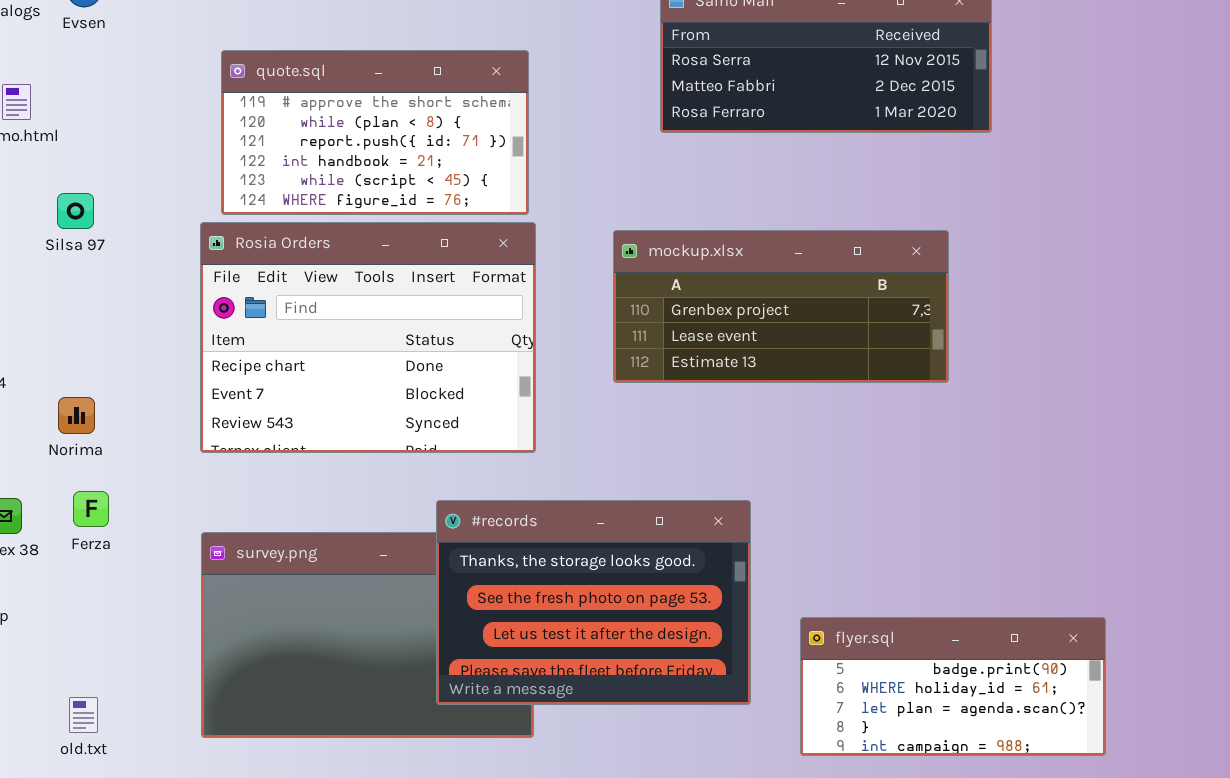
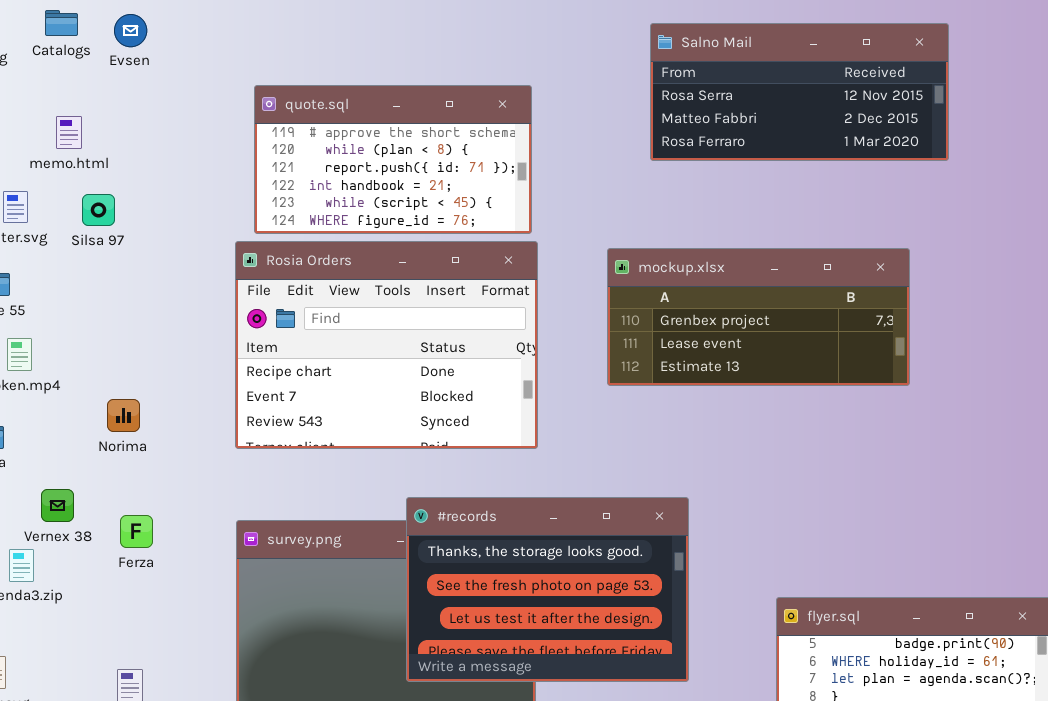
Silsa 97: [57,193,94,229] -> [82,194,115,226], moved
Ferza: [73,491,109,527] -> [120,515,153,548], moved
#records: [436,500,751,705] -> [406,497,689,682], moved

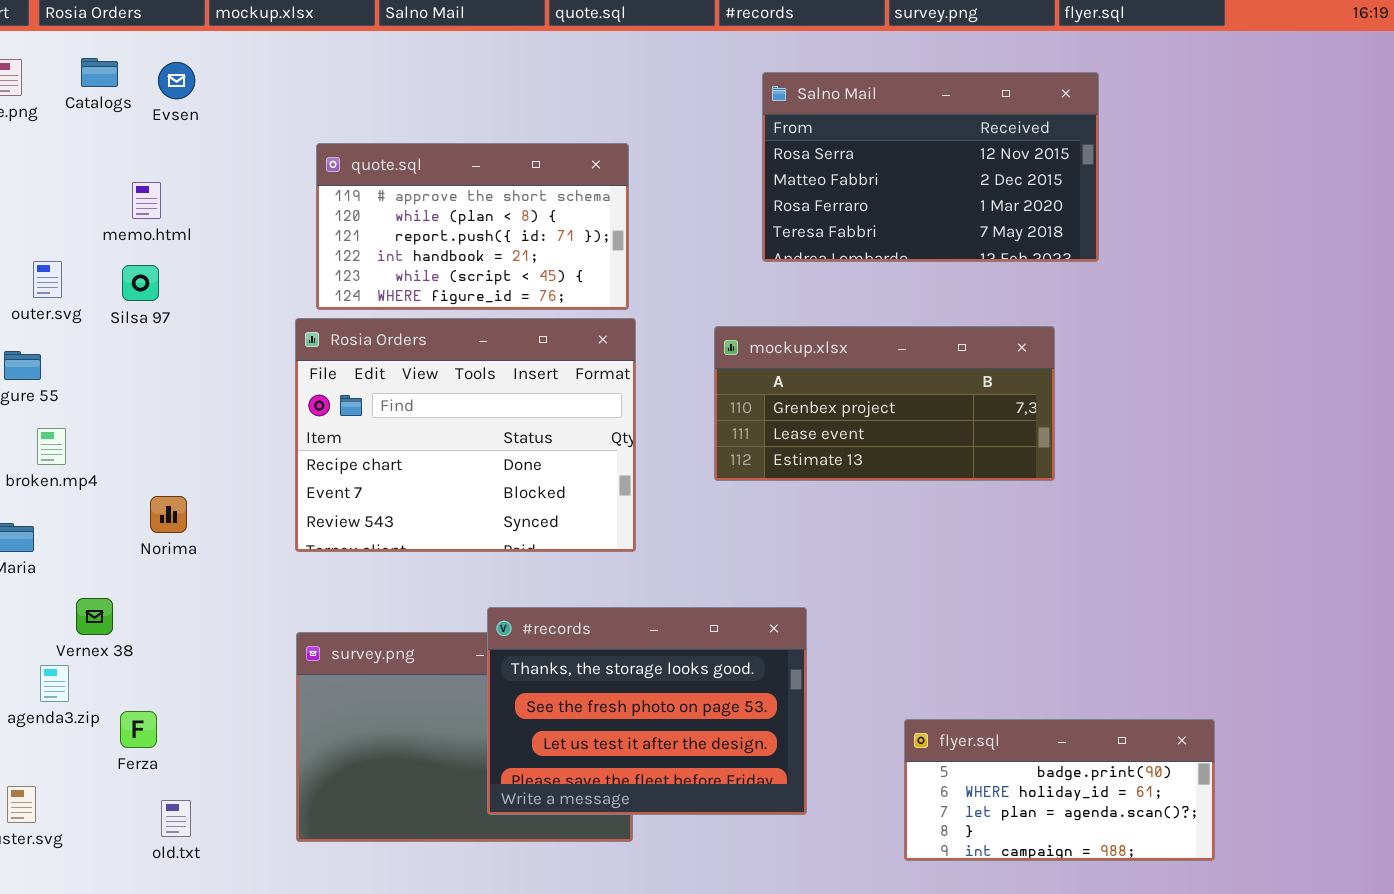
Salno Mail: [650,23,949,161] -> [762,72,1099,262], resized
memo.html: [56,116,82,149] -> [132,182,161,219], moved
Ferza: [120,515,153,548] -> [120,711,157,748], moved

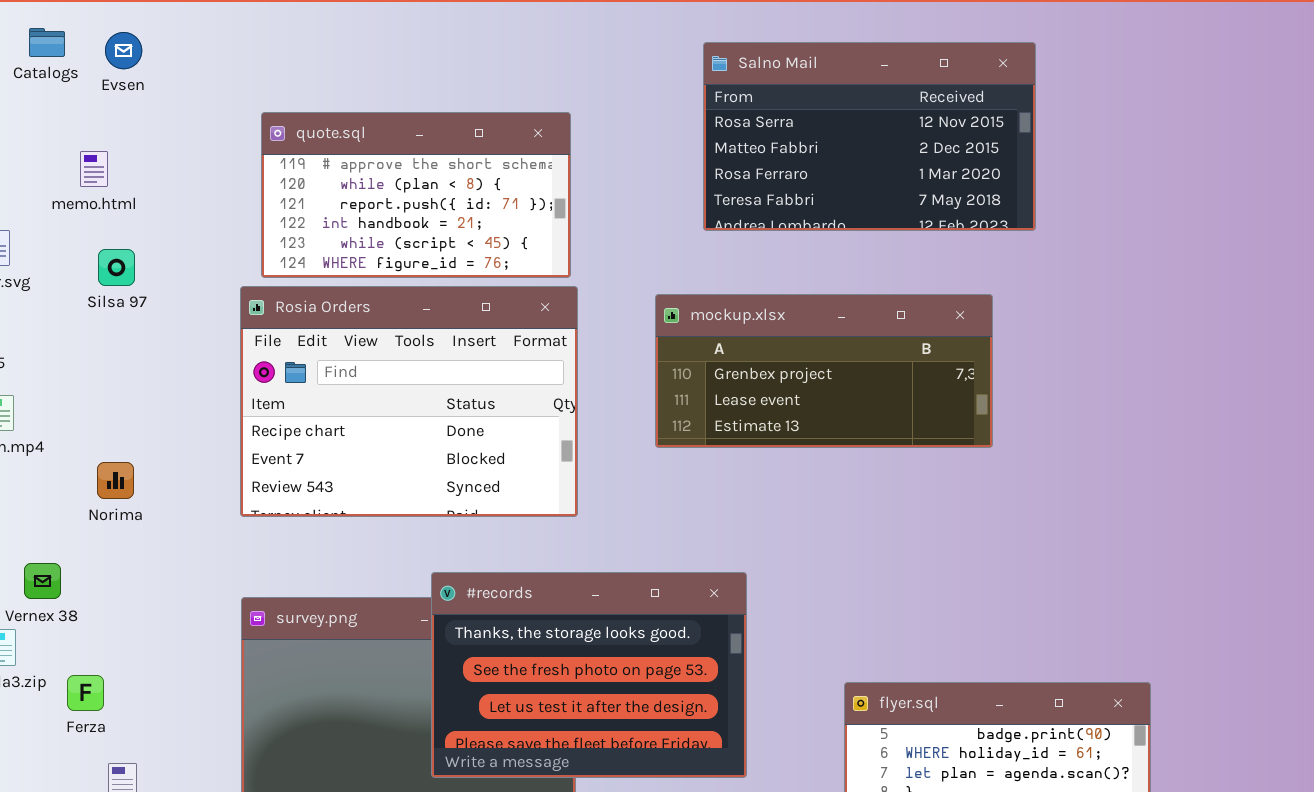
Silsa 97: [122,265,159,301] -> [98,249,135,286], moved

